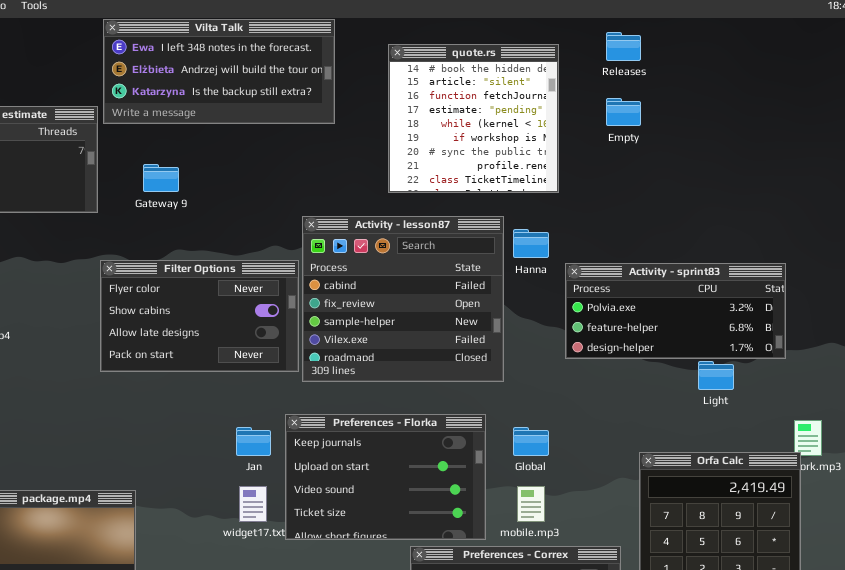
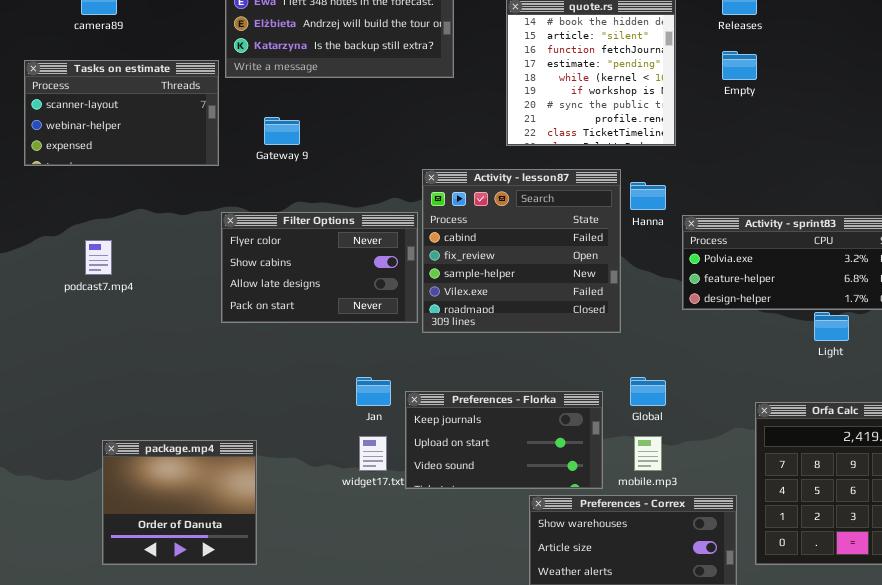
Preferences - Florka: [285,414,486,540] -> [405,391,603,489], resized

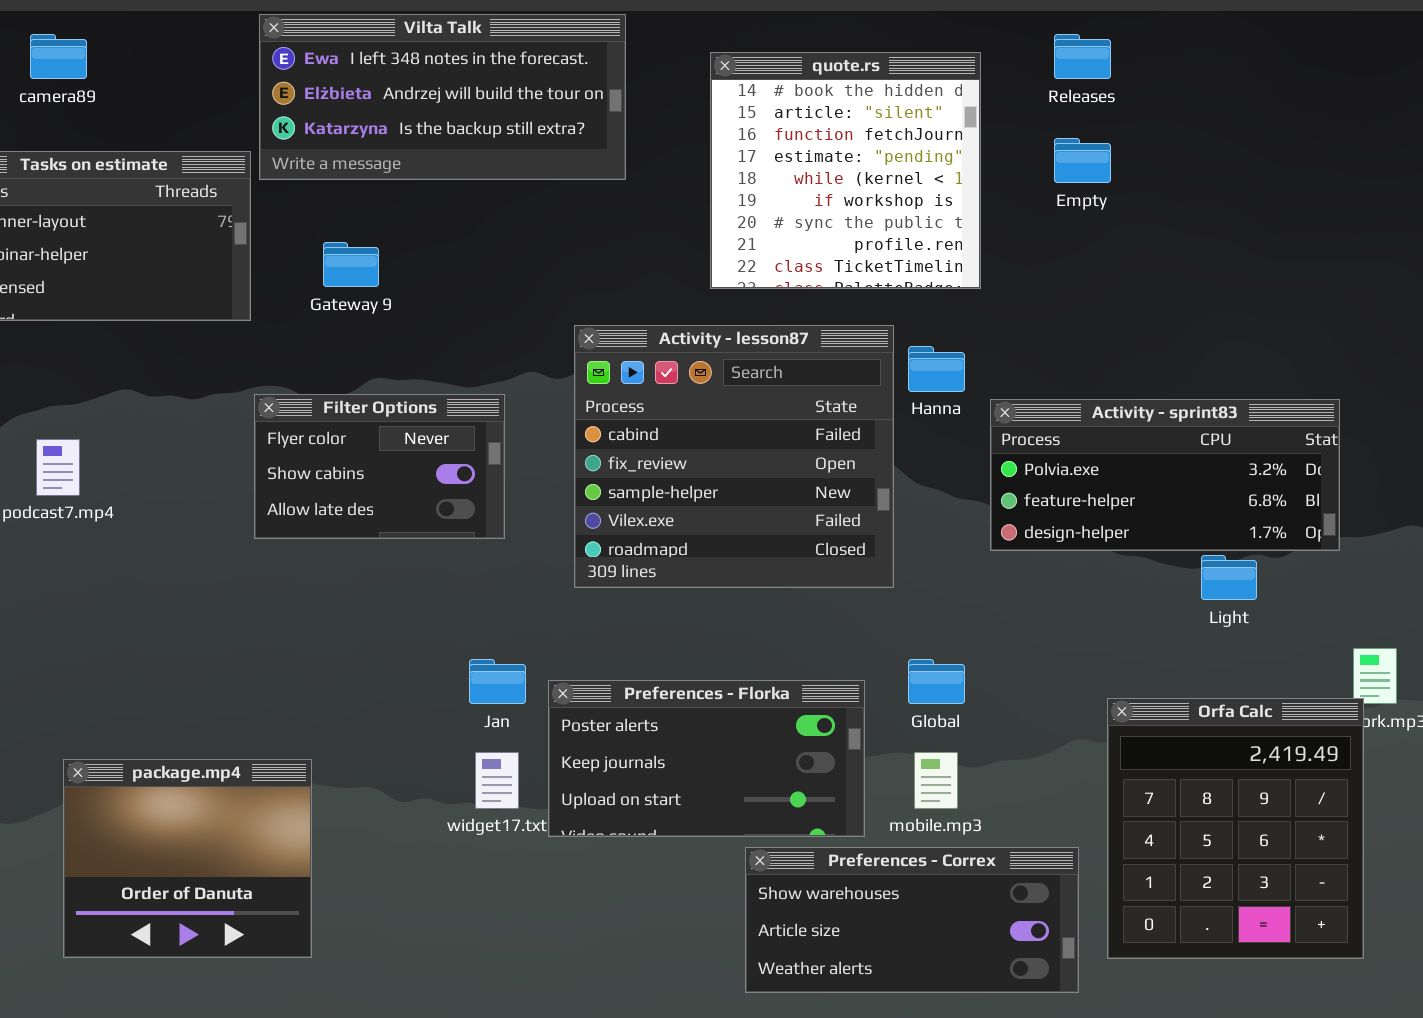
Filter Options: [221,212,418,323] -> [254,394,505,539], resized
Preferences - Florka: [405,391,603,489] -> [548,680,865,837], scrolled up 1 row

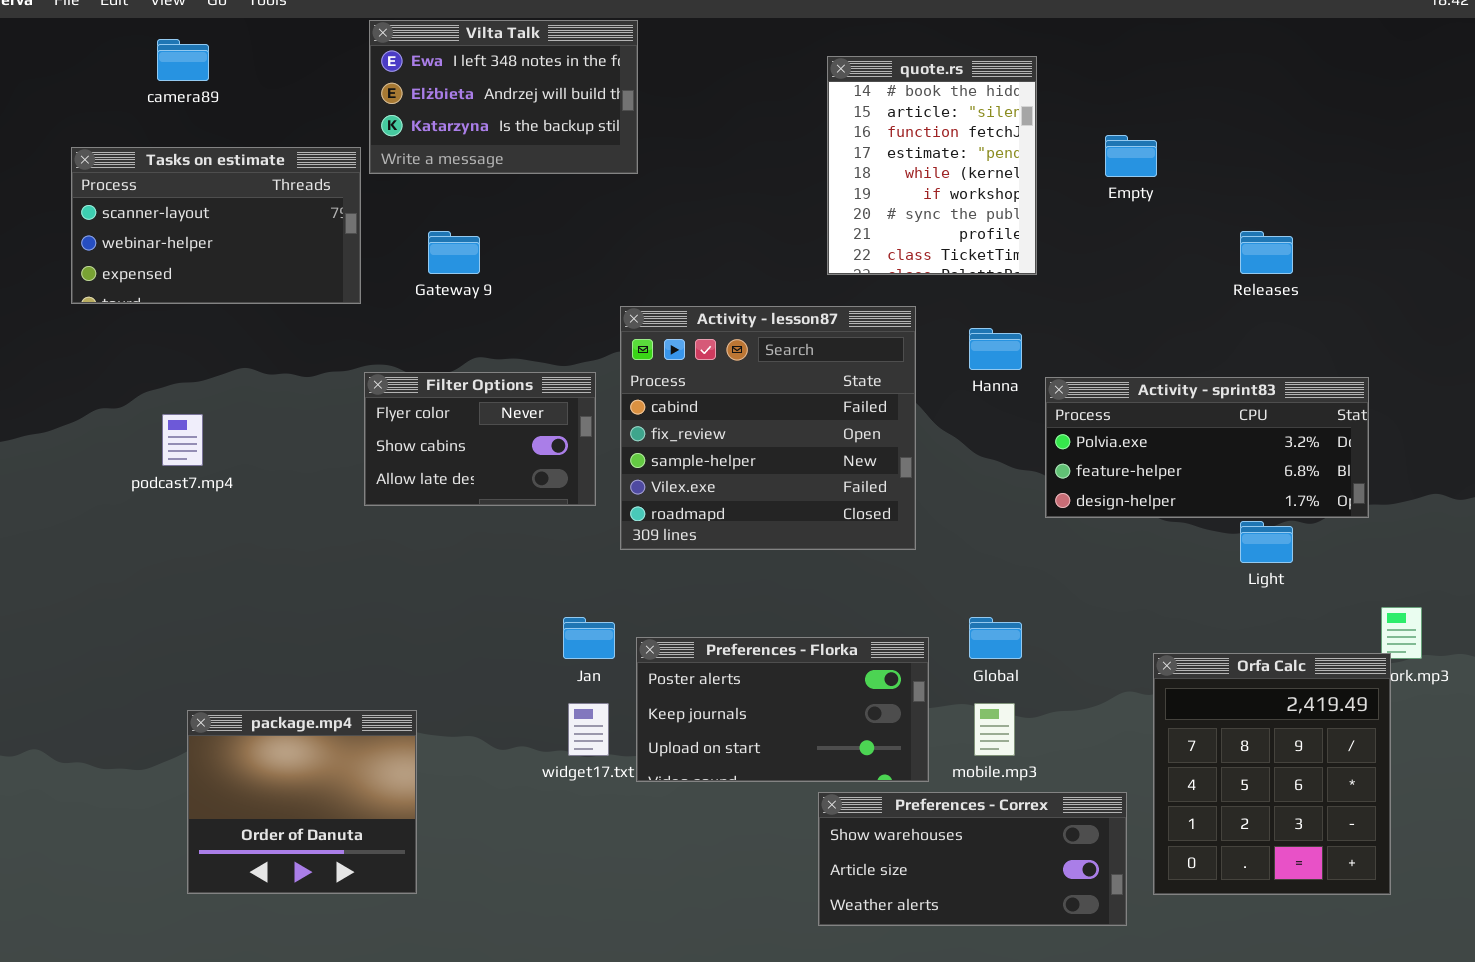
Vilta Talk: [259,14,626,180] -> [369,20,638,174], resized
Releases: [1054,34,1111,79] -> [1240,231,1293,274], moved
quote.rs: [710,52,981,289] -> [827,56,1037,275], resized
Activity - lesson87: [574,325,894,588] -> [620,306,916,550], moved

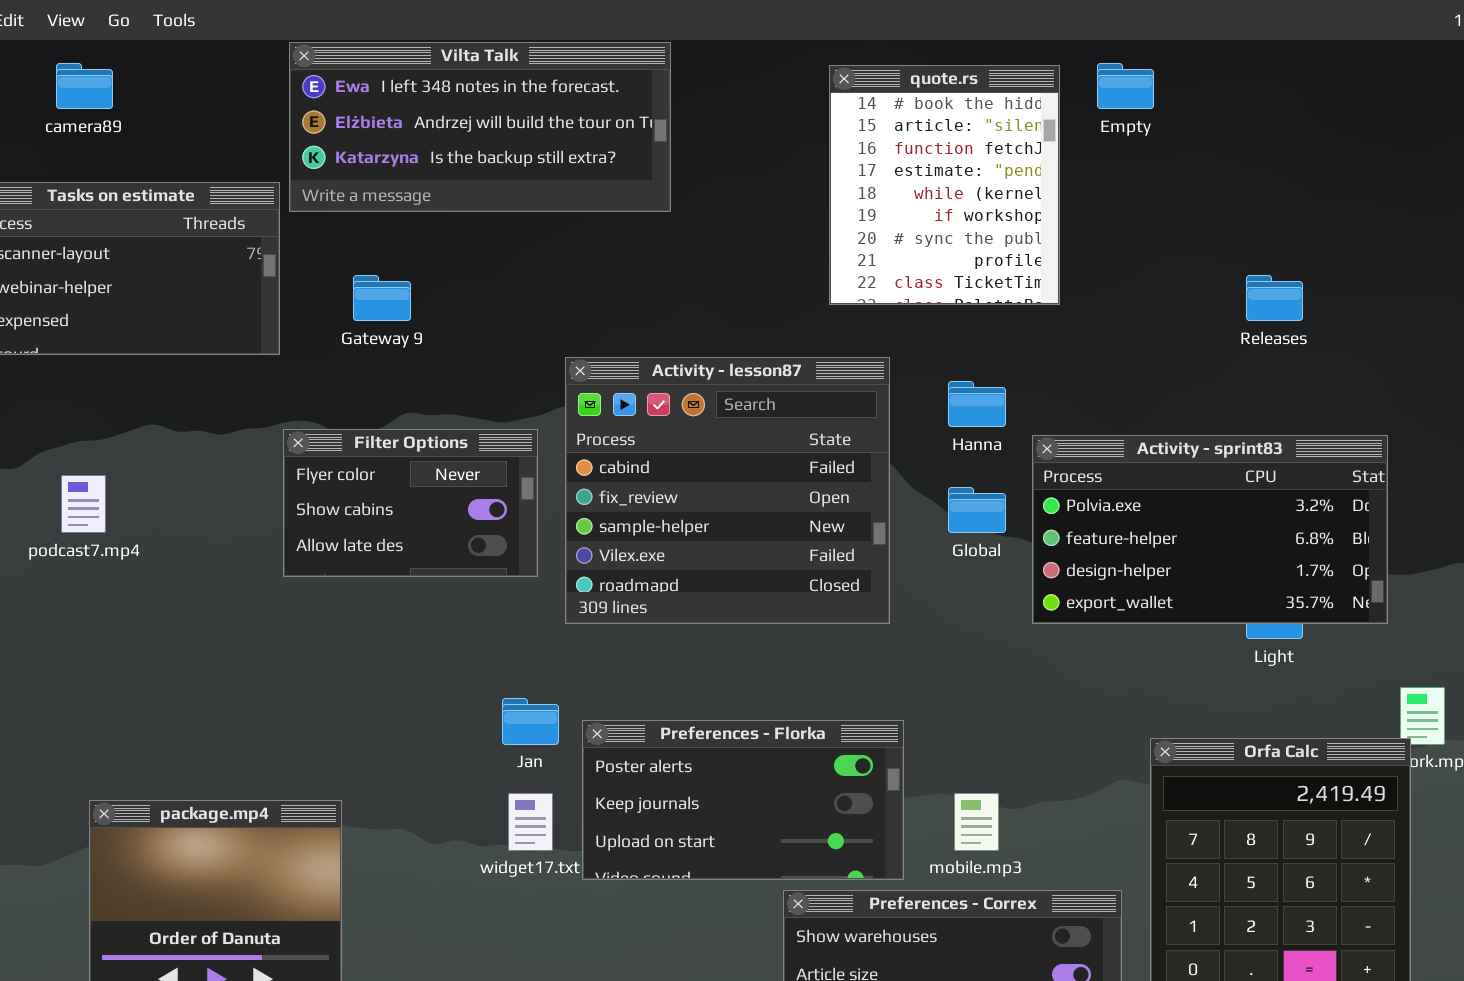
Vilta Talk: [369,20,638,174] -> [289,42,671,212], resized
quote.rs: [827,56,1037,275] -> [829,65,1060,305], moved
Empty: [1105,135,1157,177] -> [1097,63,1154,109], moved
Activity - sprint83: [1045,377,1369,518] -> [1032,435,1388,624], resized
Global: [969,617,1022,659] -> [948,487,1006,533], moved

